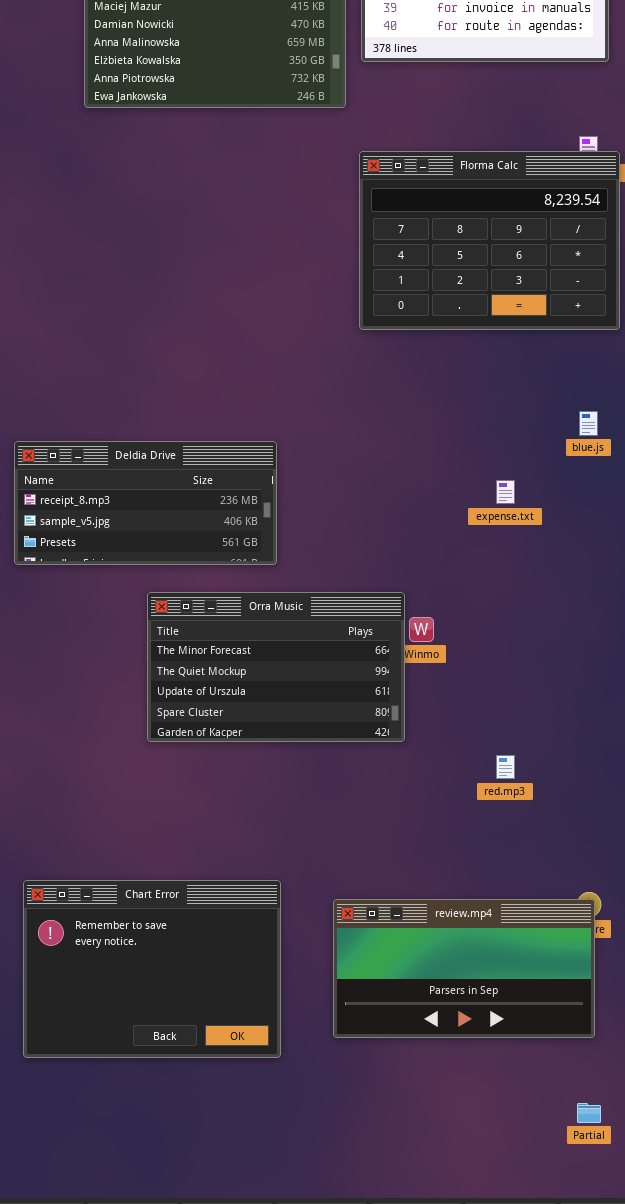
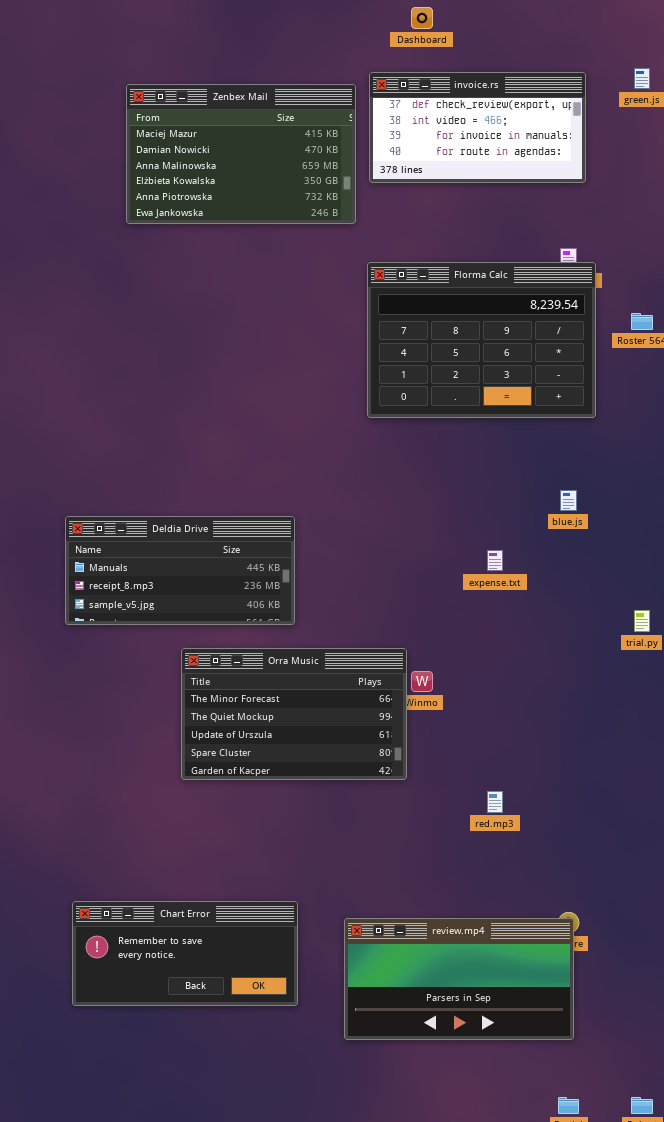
Deldia Drive: [14,441,277,565] -> [65,516,295,625], scrolled up 1 row
Chart Error: [23,880,281,1058] -> [72,901,298,1006], resized

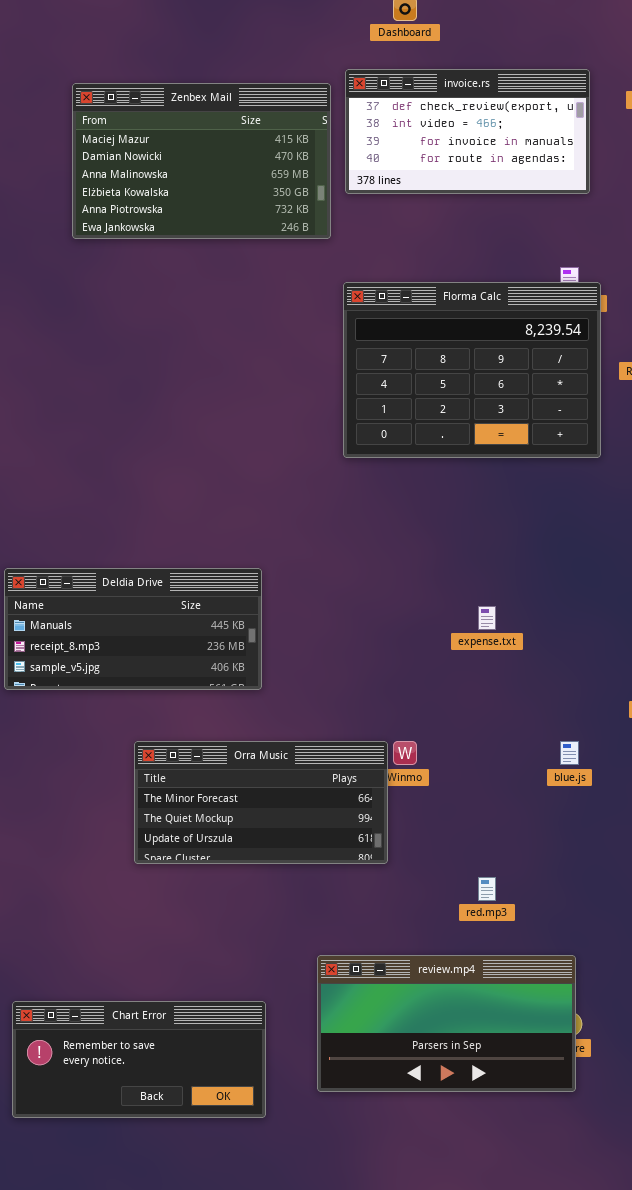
blue.js: [560,490,577,511] -> [560,741,579,765], moved
Orra Music: [181,648,407,780] -> [134,741,388,864], resized
review.mp4: [344,918,574,1040] -> [317,955,576,1092], moved

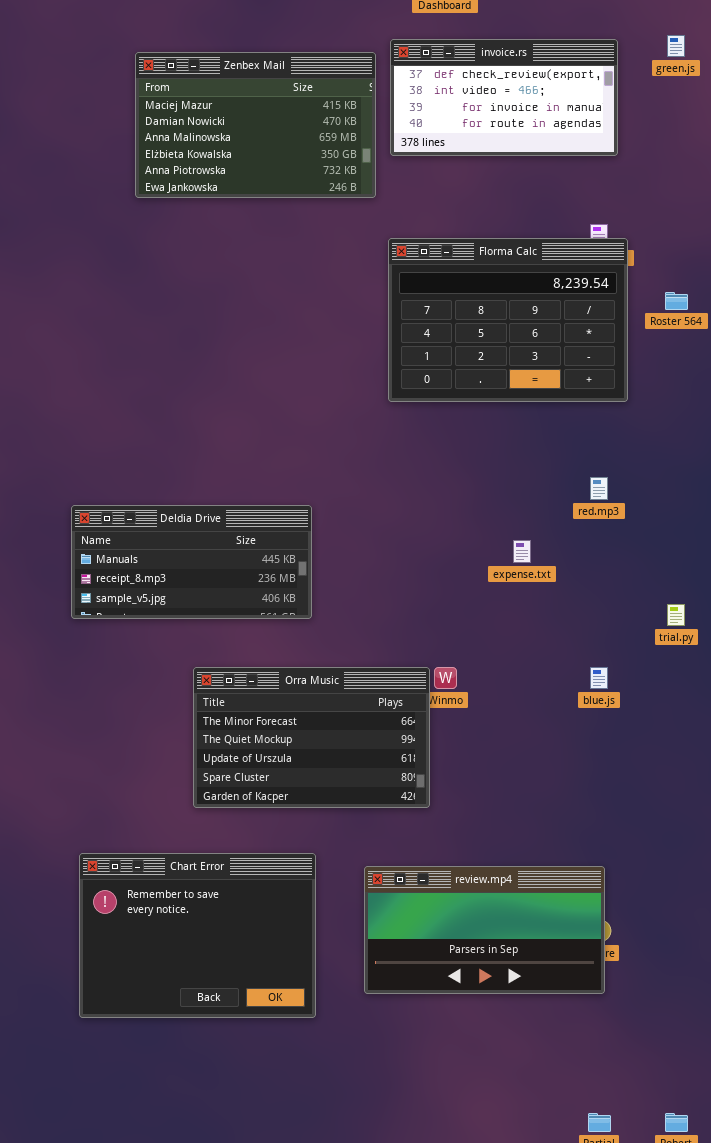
Orra Music: [134,741,388,864] -> [193,667,430,808], resized
red.mp3: [478,877,496,901] -> [590,477,608,500], moved
Chart Error: [12,1001,266,1118] -> [79,853,316,1018], resized

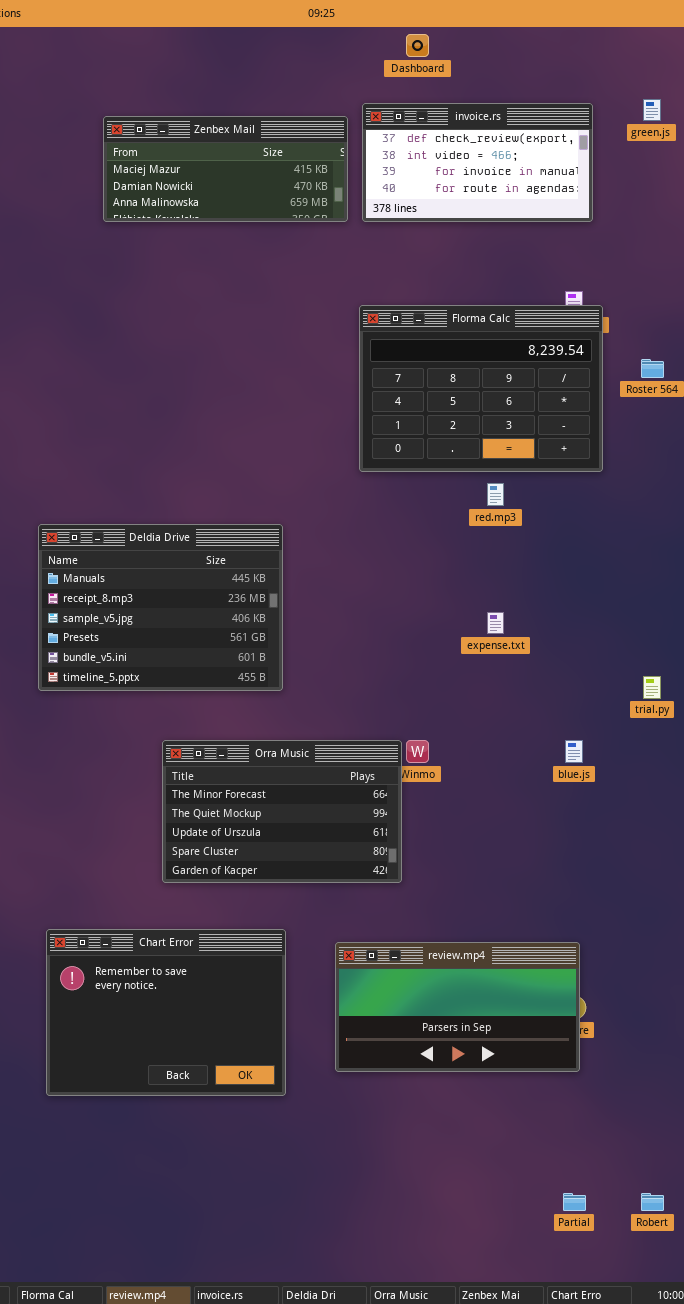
Zenbex Mail: [135,52,376,198] -> [103,116,348,222], resized
red.mp3: [590,477,608,500] -> [487,483,504,506], moved
Deldia Drive: [71,505,312,619] -> [38,524,283,691], resized

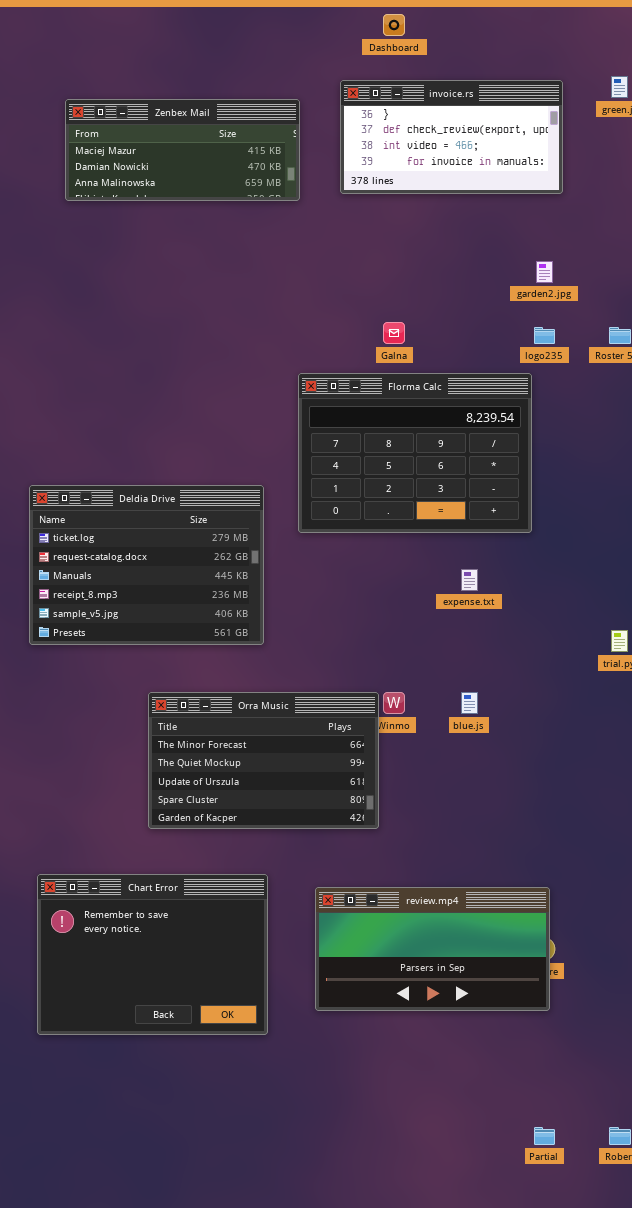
invoice.rs: [362,103,593,222] -> [340,80,563,194], scrolled up 1 row
Zenbex Mail: [103,116,348,222] -> [65,99,300,201], moved
Florma Calc: [359,305,603,472] -> [298,373,532,533], moved
Deldia Drive: [38,524,283,691] -> [29,485,264,645], scrolled up 2 rows
blue.js: [565,740,583,763] -> [461,692,478,714], moved

